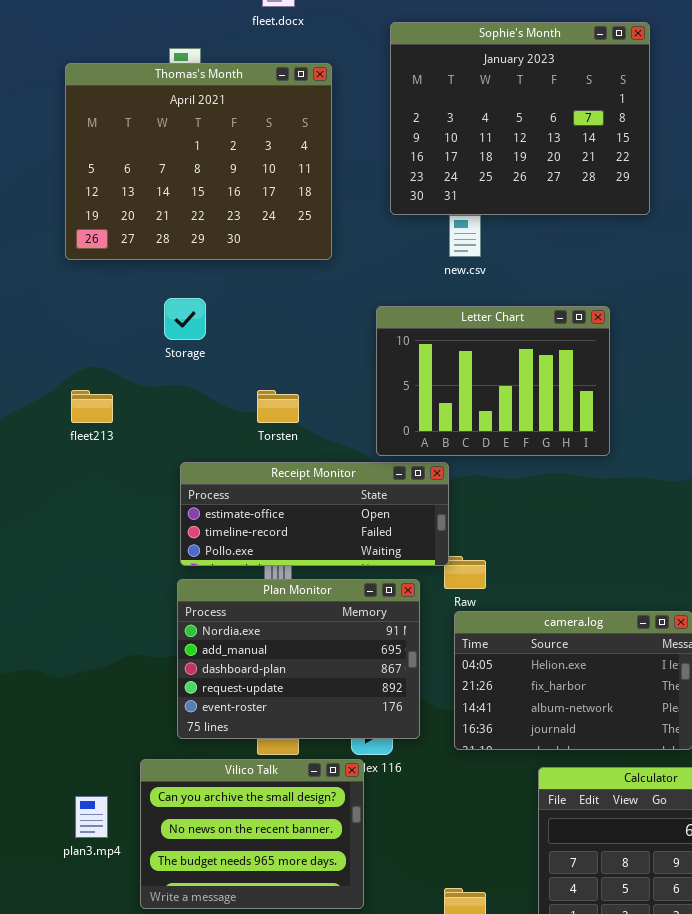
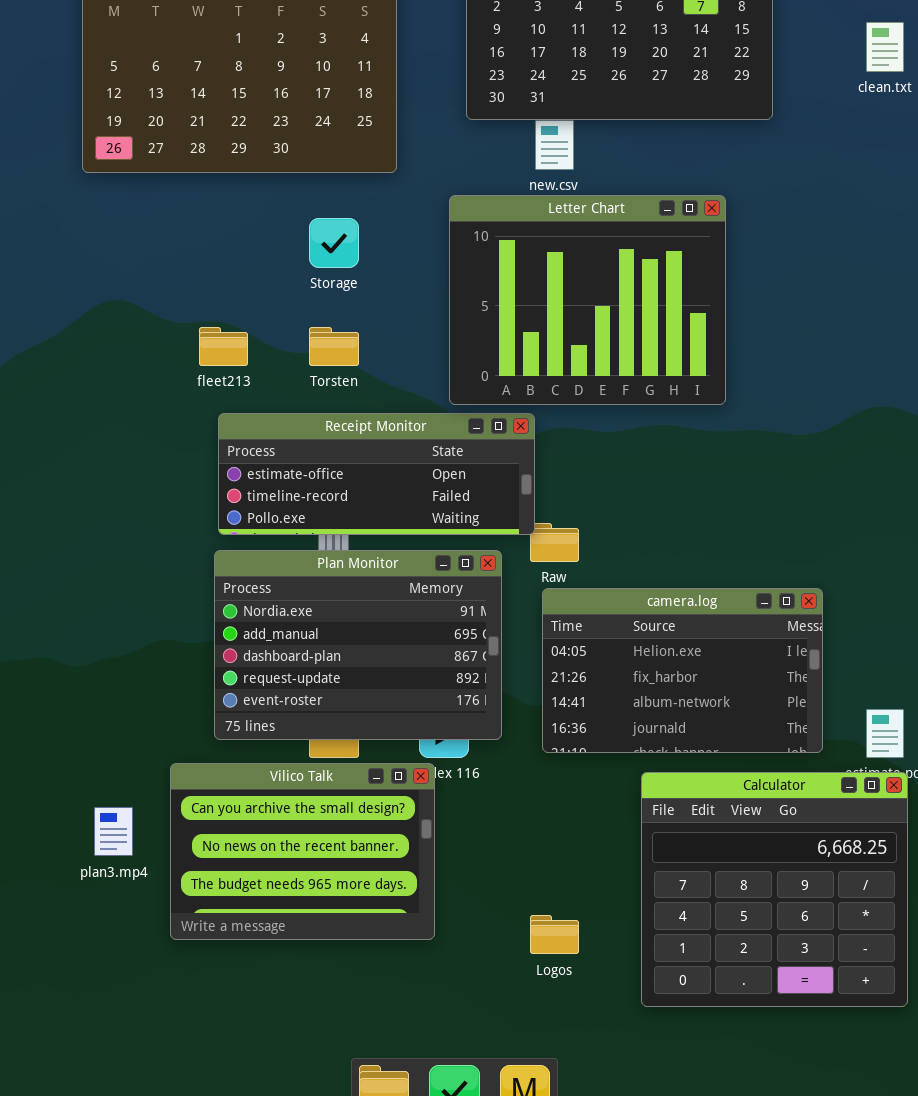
Storage: [164,298,206,340] -> [309,218,359,268], moved
Letter Chart: [376,306,610,456] -> [449,195,726,405], resized
fleet213: [71,390,113,423] -> [199,327,248,366], moved

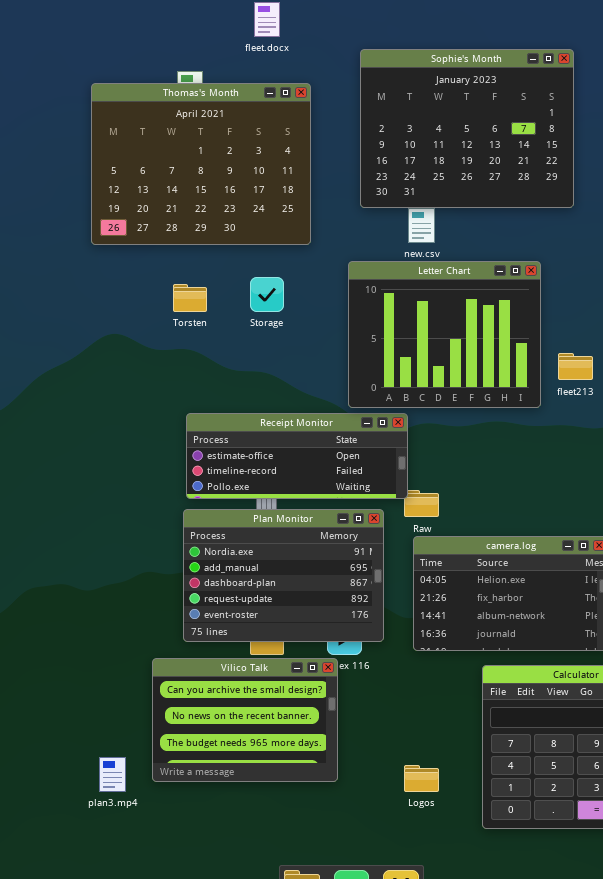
fleet213: [199,327,248,366] -> [558,353,593,380], moved
Torsten: [309,327,359,366] -> [173,284,207,312], moved
plan3.mp4: [94,807,133,856] -> [99,757,126,792], moved

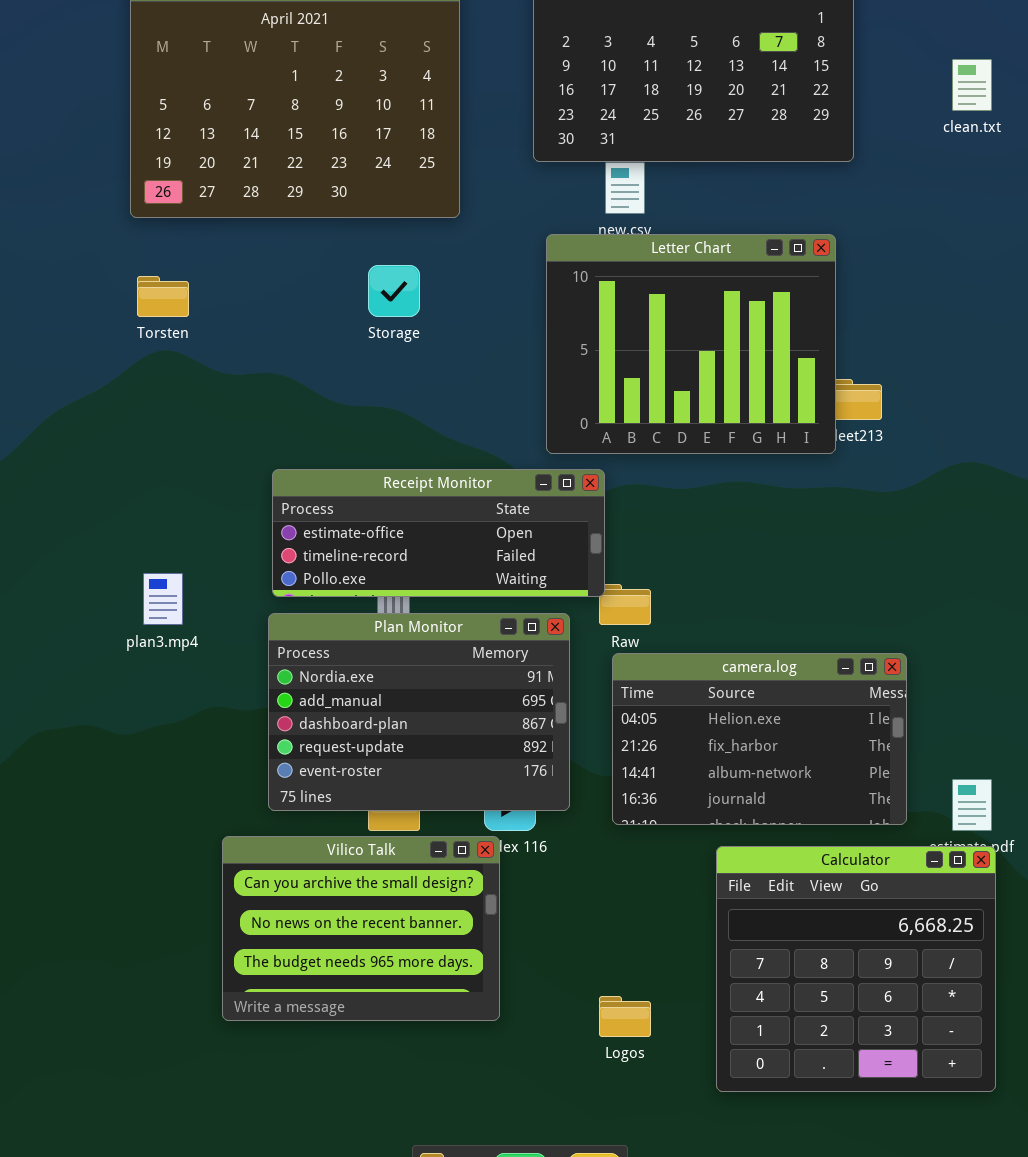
Letter Chart: [348,261,541,408] -> [546,234,836,454], moved
Torsten: [173,284,207,312] -> [137,276,189,317], moved
plan3.mp4: [99,757,126,792] -> [143,573,183,625], moved

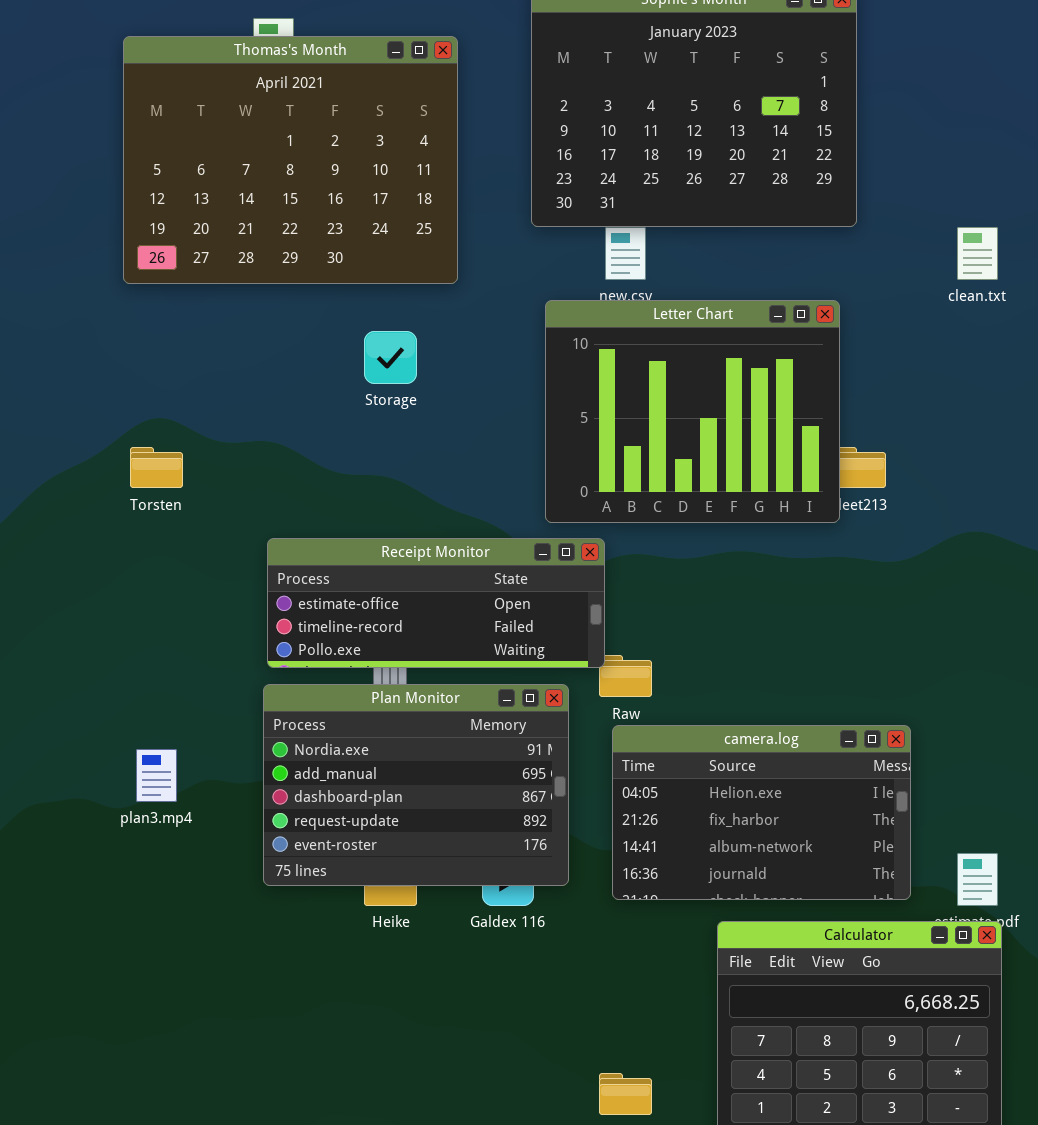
clean.txt: [952,59,992,111] -> [957,227,998,280], moved
Torsten: [137,276,189,317] -> [130,447,183,488], moved
plan3.mp4: [143,573,183,625] -> [136,749,177,802], moved
Vilico Talk: [222,836,500,1021] -> none, closed

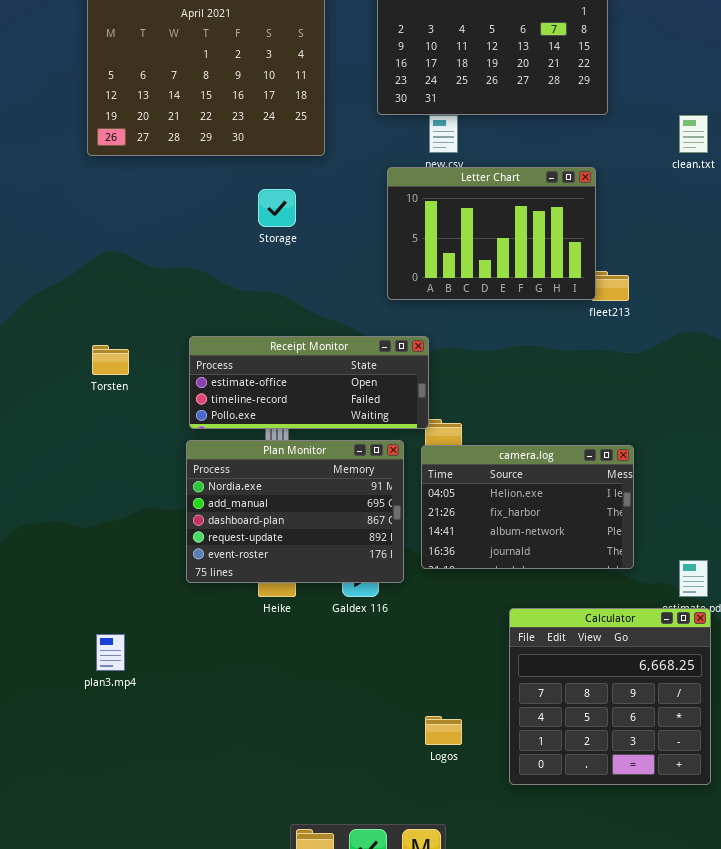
Letter Chart: [545,300,840,523] -> [387,167,596,300], resized
Torsten: [130,447,183,488] -> [92,345,129,375], moved
camera.log: [612,725,911,900] -> [421,445,634,569], moved
plan3.mp4: [136,749,177,802] -> [96,634,125,671], moved

